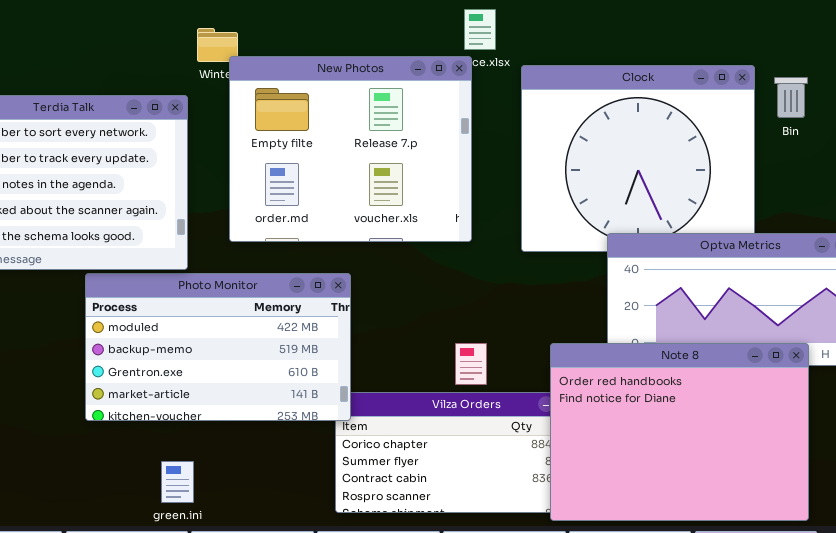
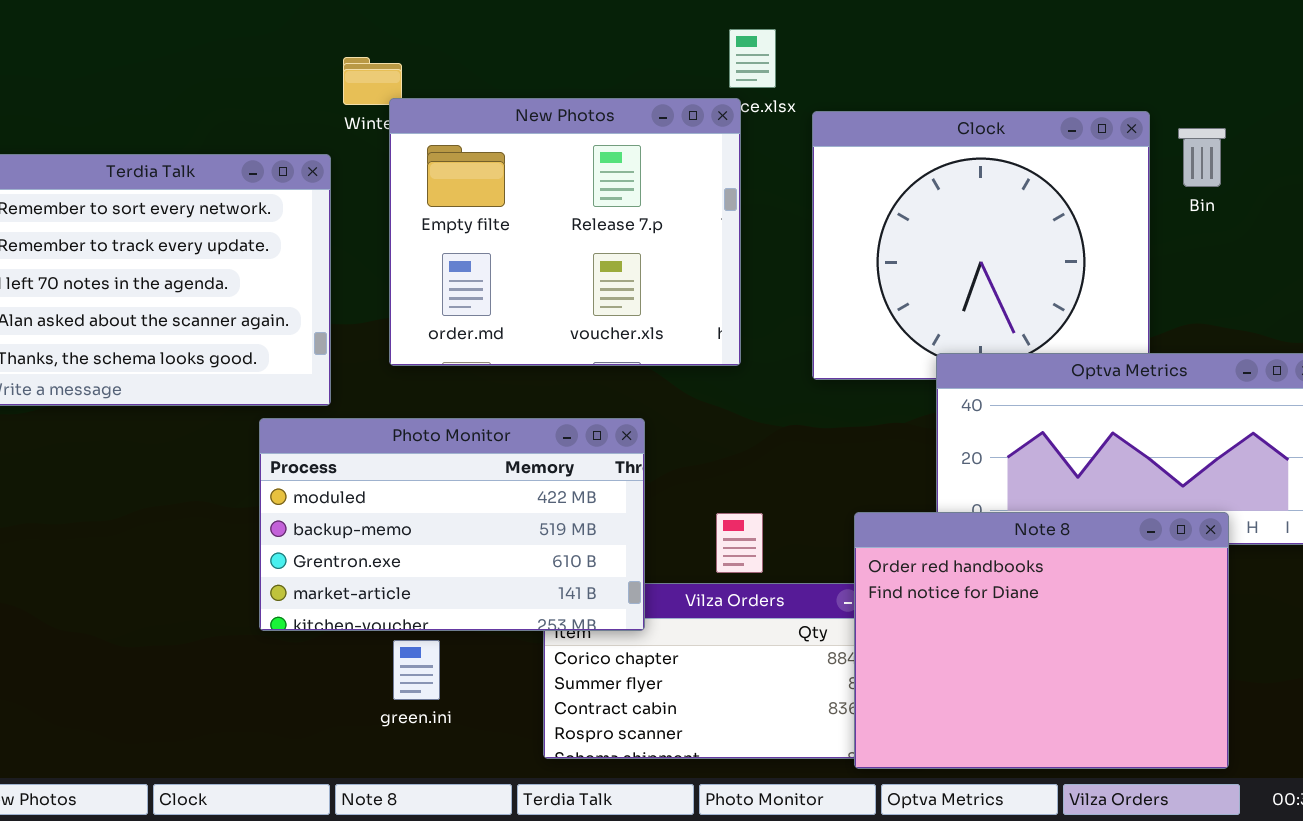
Photo Monitor: [85,273,351,421] -> [259,418,645,631], moved
green.ini: [161,461,194,503] -> [393,640,440,700], moved

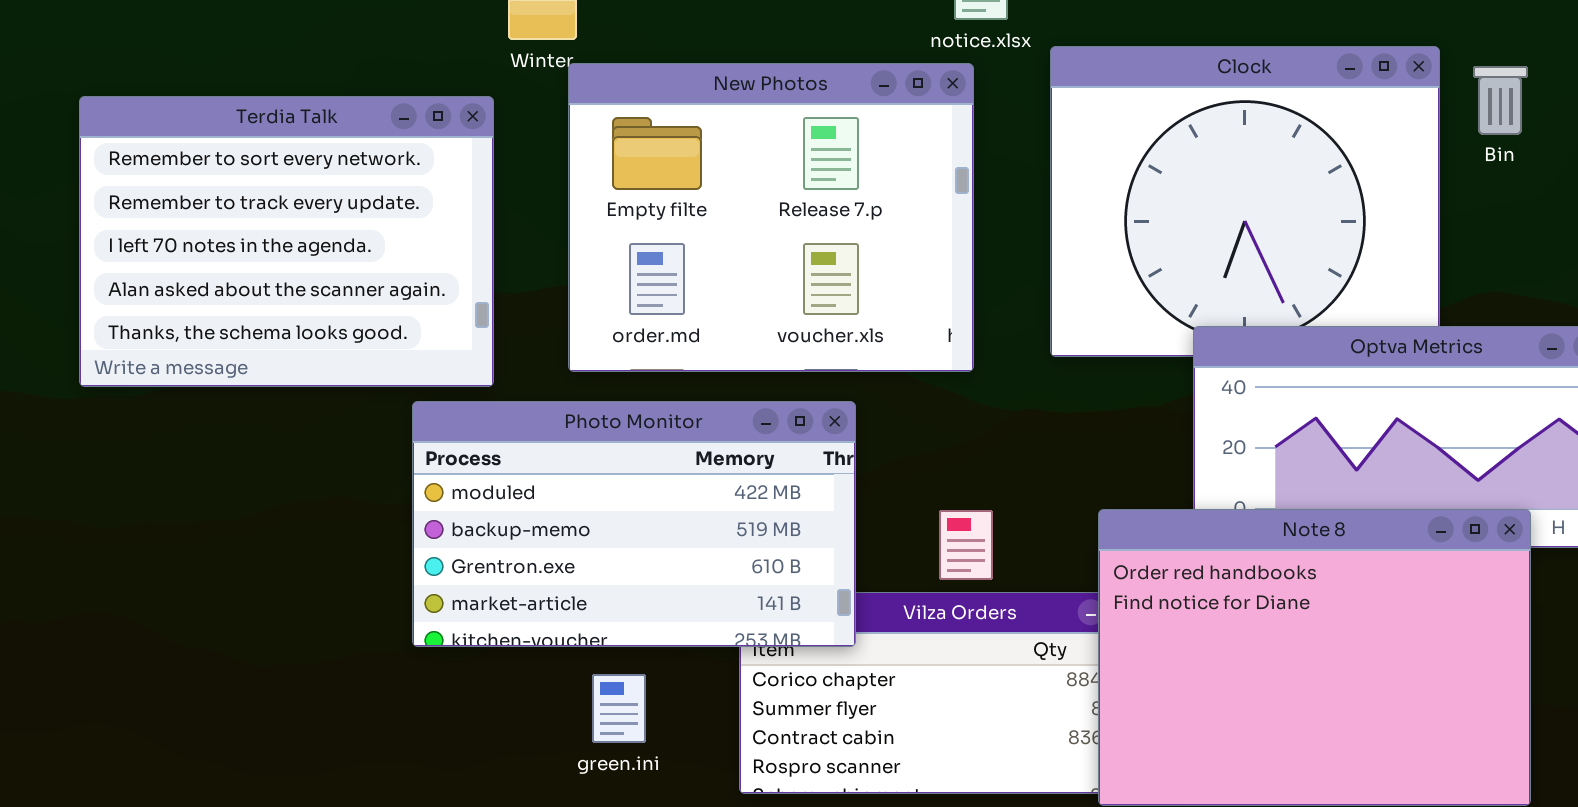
New Photos: [389,98,741,366] -> [568,63,974,372], moved
green.ini: [393,640,440,700] -> [592,674,646,743], moved

